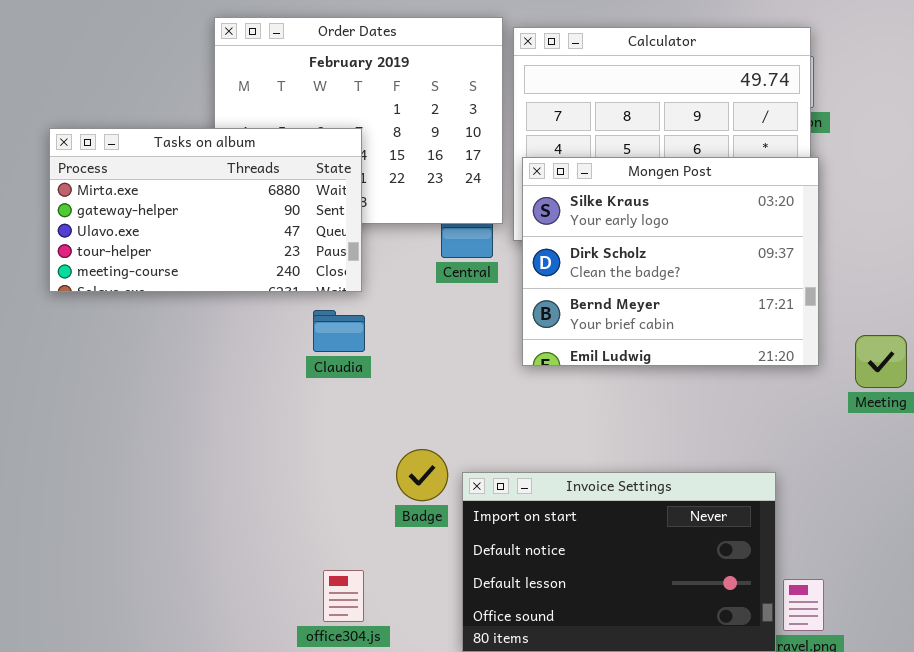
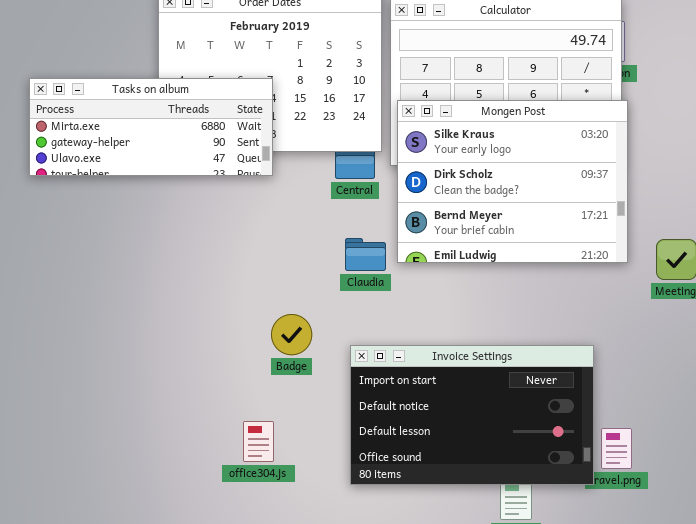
Tasks on album: [49,128,362,292] -> [29,78,273,176], resized
Claudia: [313,310,365,352] -> [345,238,386,271], moved
Badge: [396,449,448,501] -> [271,314,312,355], moved

